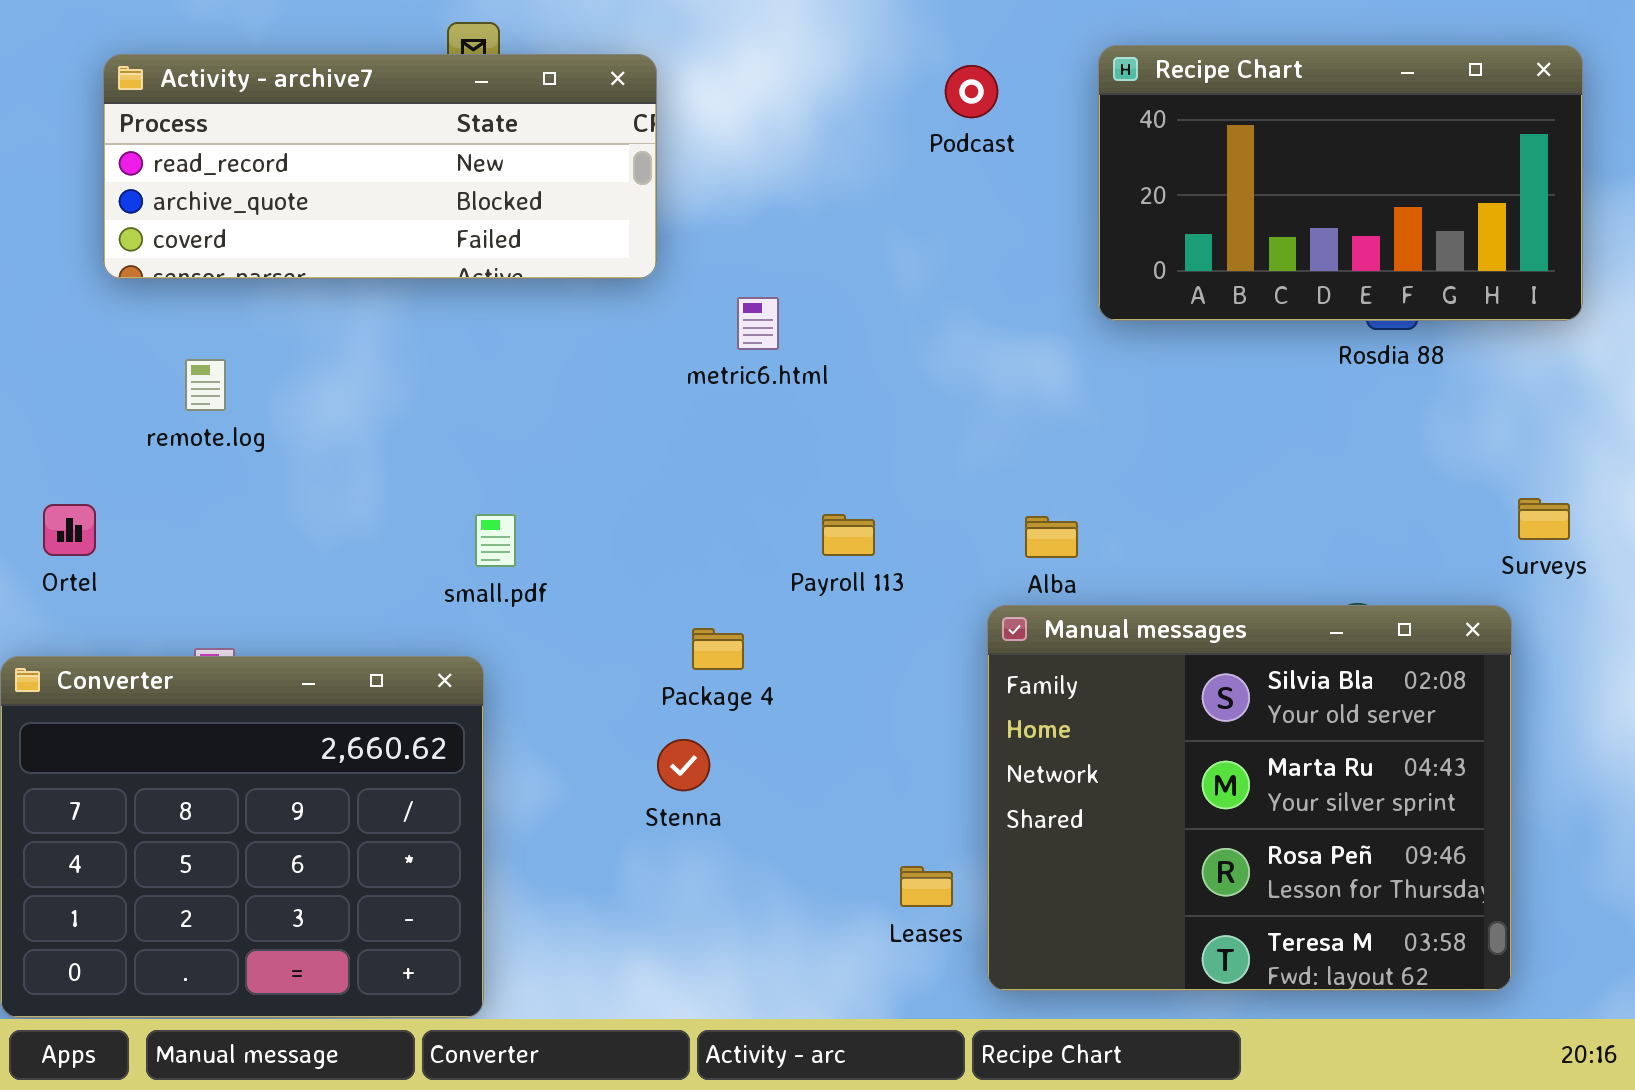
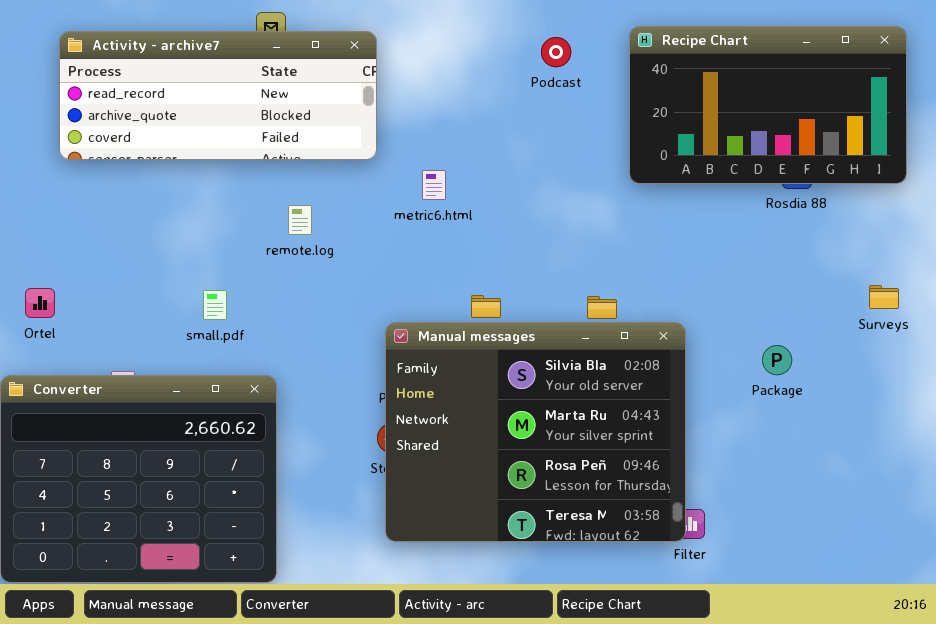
remote.log: [185,359,226,411] -> [288,205,312,235], moved
small.pdf: [475,514,516,567] -> [203,290,227,320], moved
Manual messages: [987,605,1512,991] -> [385,322,686,542], moved

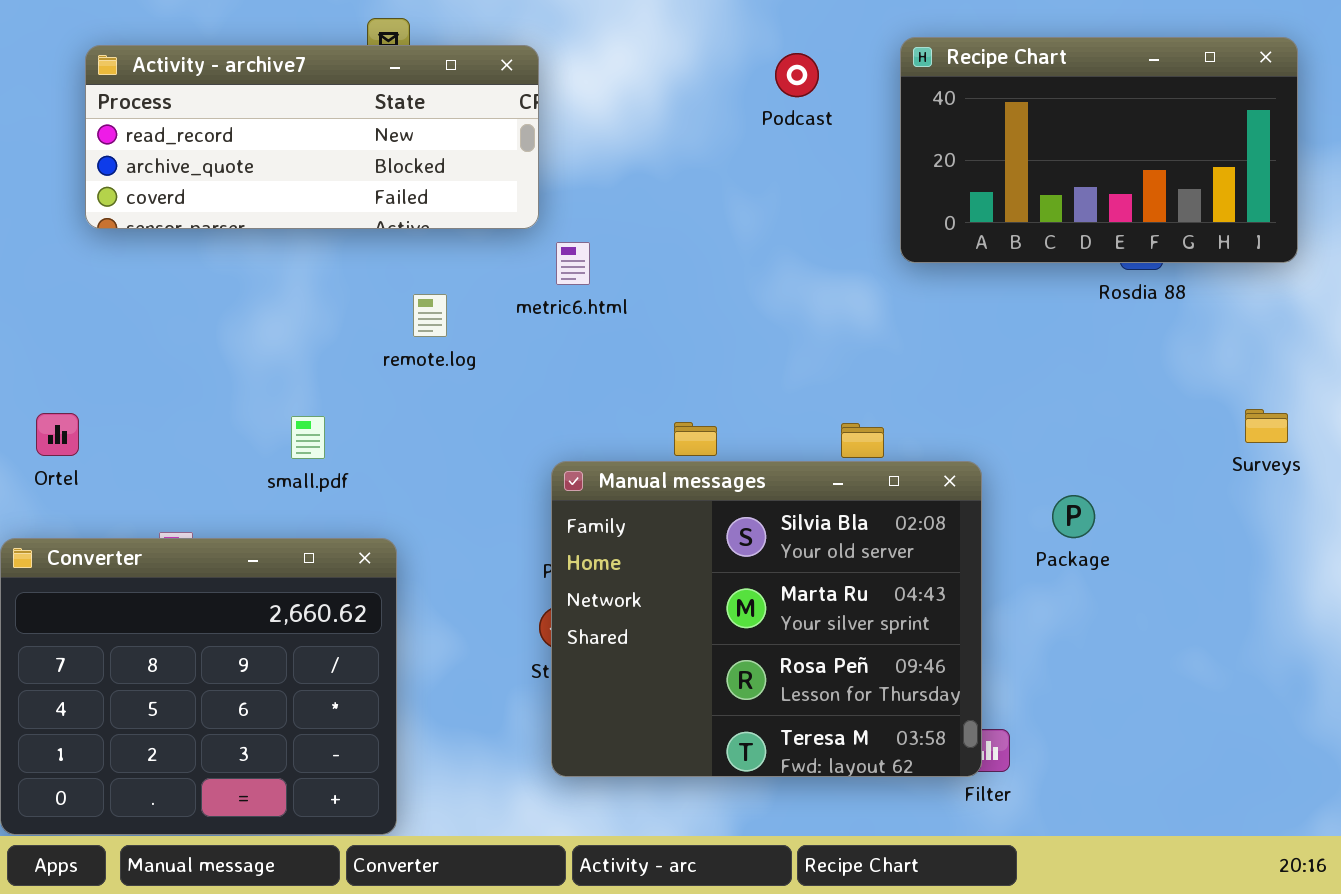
metric6.html: [422,170,446,200] -> [556,242,590,285], moved
Package: [762,345,792,375] -> [1052,495,1095,538], moved

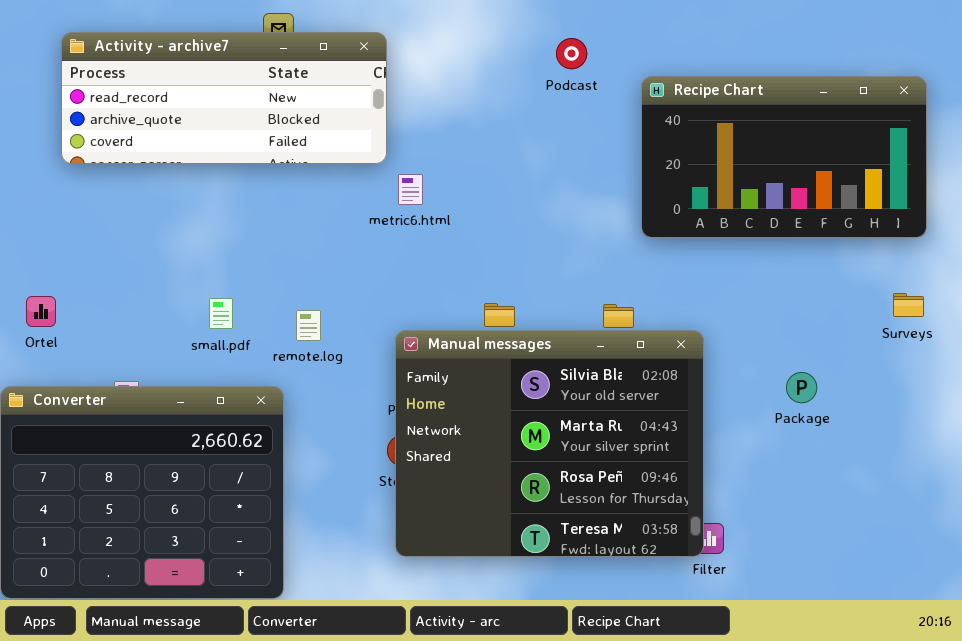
Recipe Chart: [900,37,1298,263] -> [641,76,927,238], moved
remote.log: [413,294,447,337] -> [296,310,321,341], moved
Package: [1052,495,1095,538] -> [786,372,817,403], moved

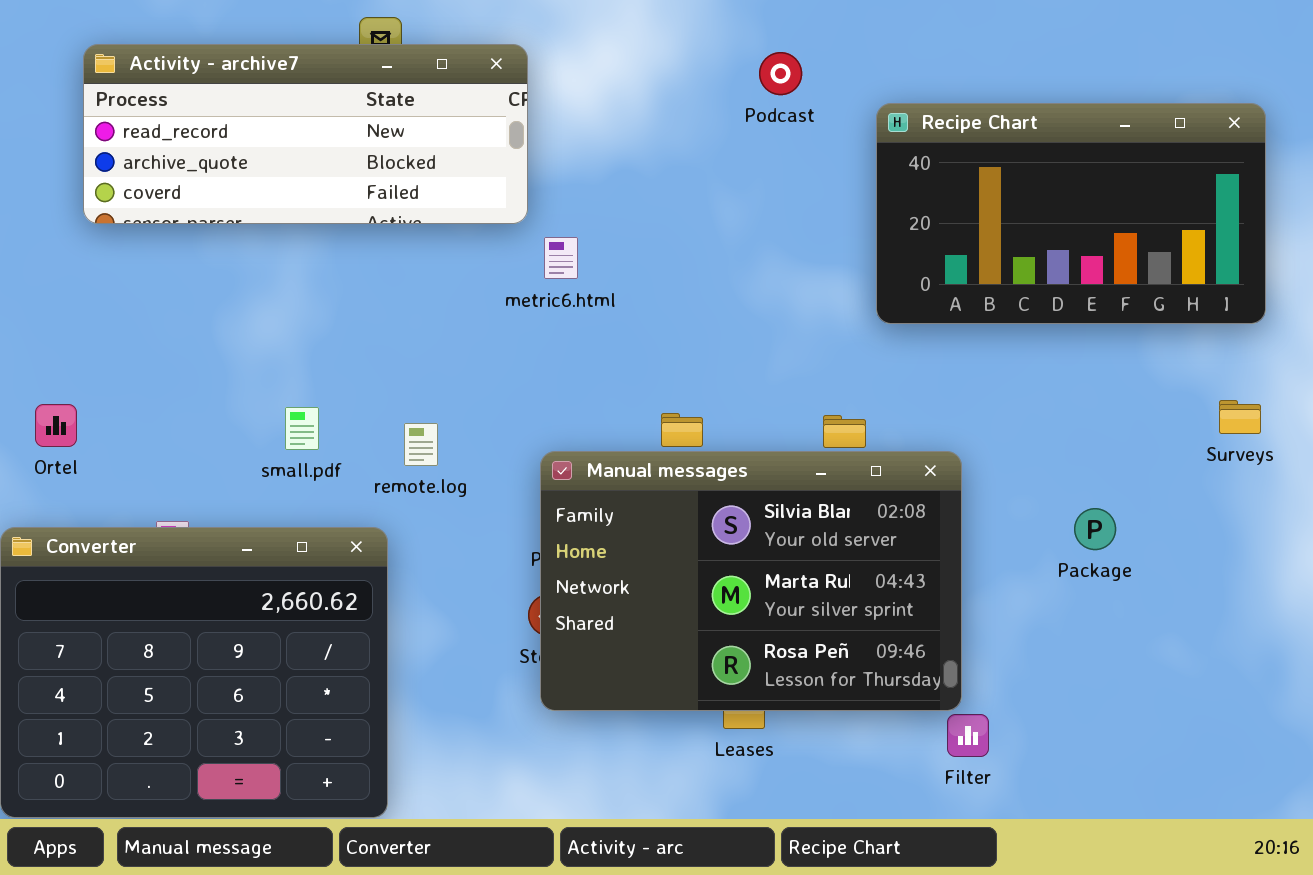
Manual messages: [395,330,704,557] -> [540,451,962,711], resized

